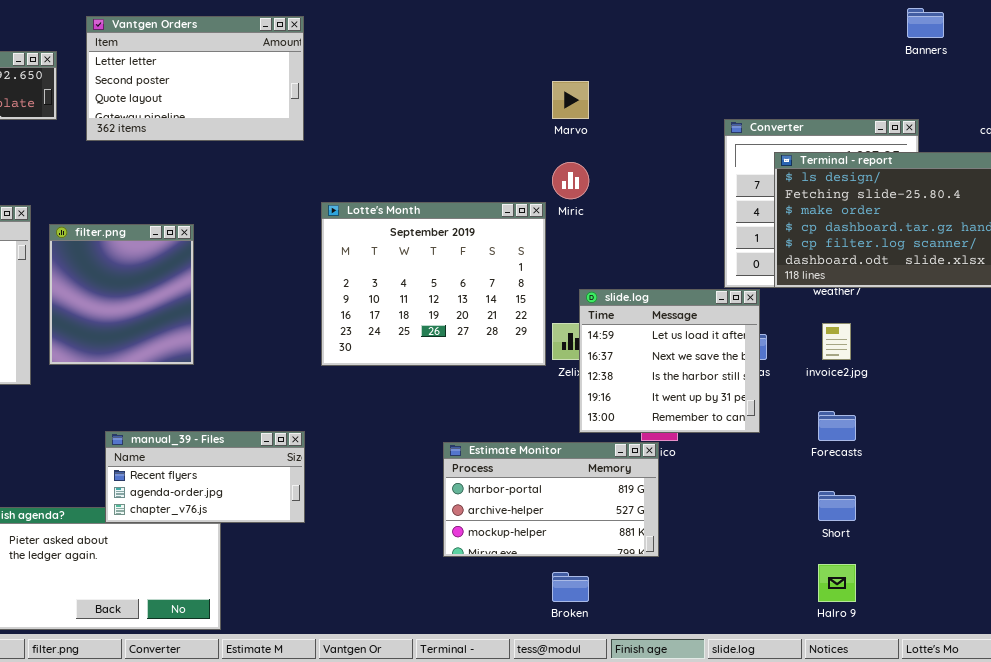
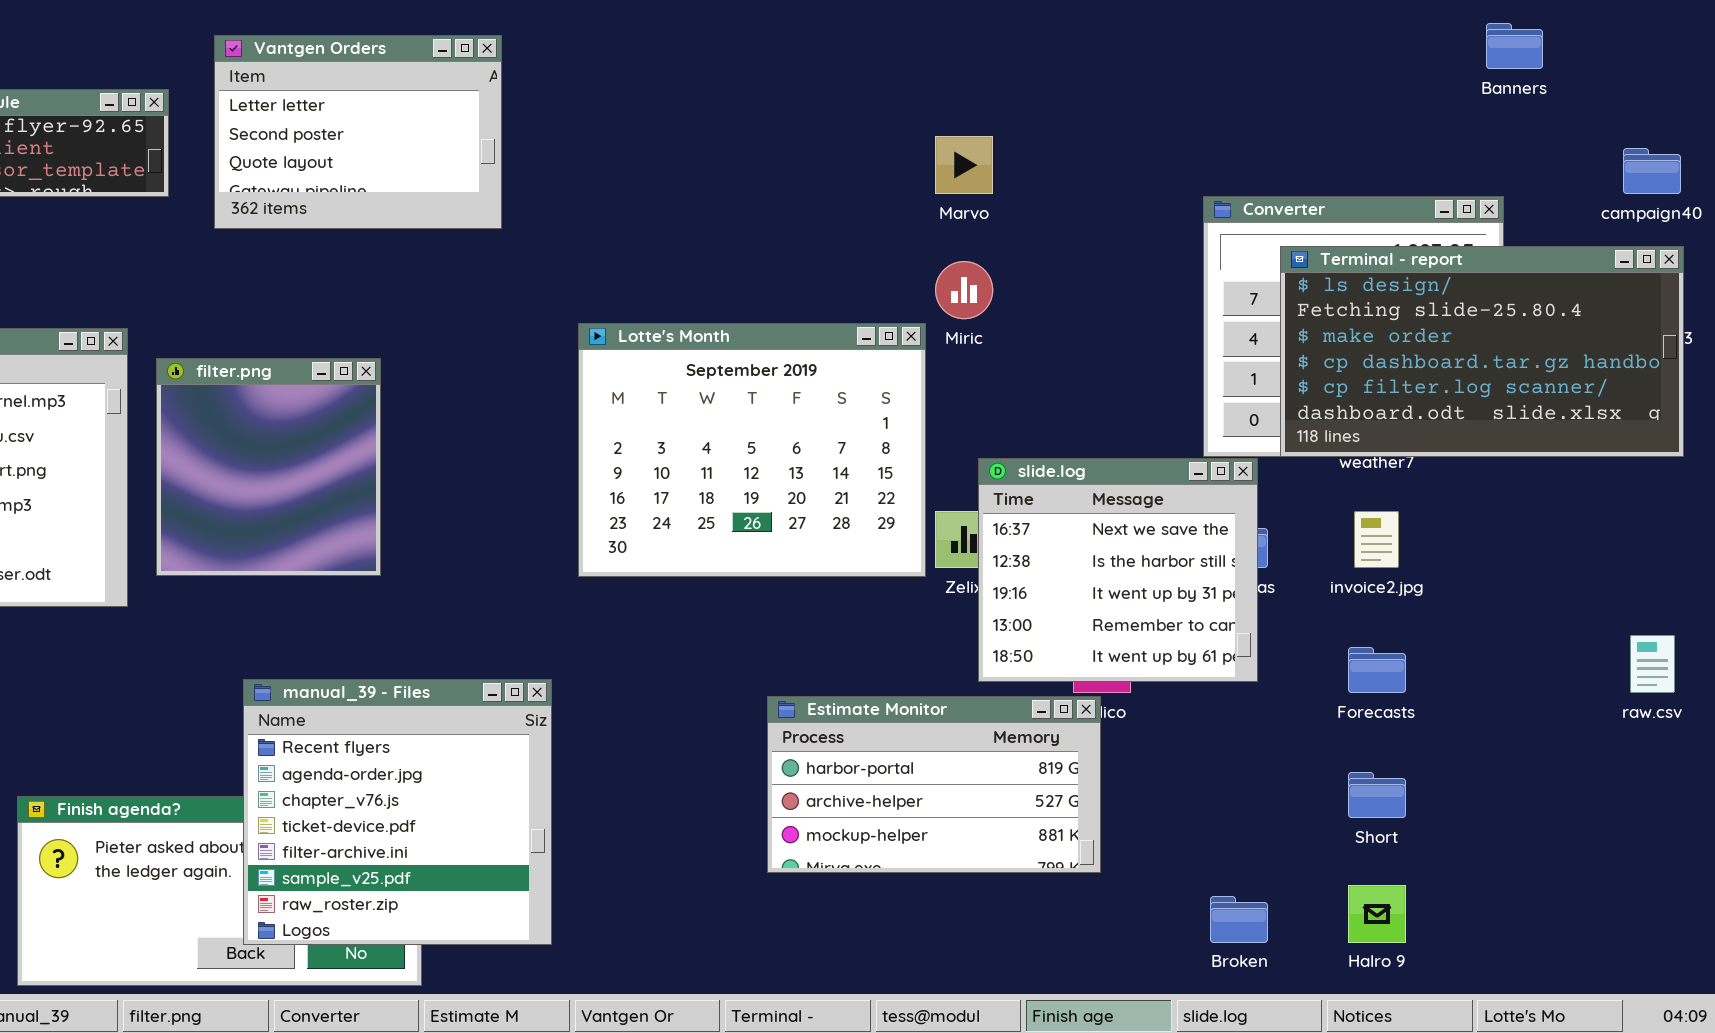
Vantgen Orders: [86,16,304,141] -> [214,35,502,229], resized
slide.log: [579,289,760,433] -> [978,458,1258,682], scrolled down 1 row
manual_39 - Files: [105,431,305,523] -> [243,679,552,945], resized
Broken: [552,572,589,602] -> [1210,896,1268,943], moved

